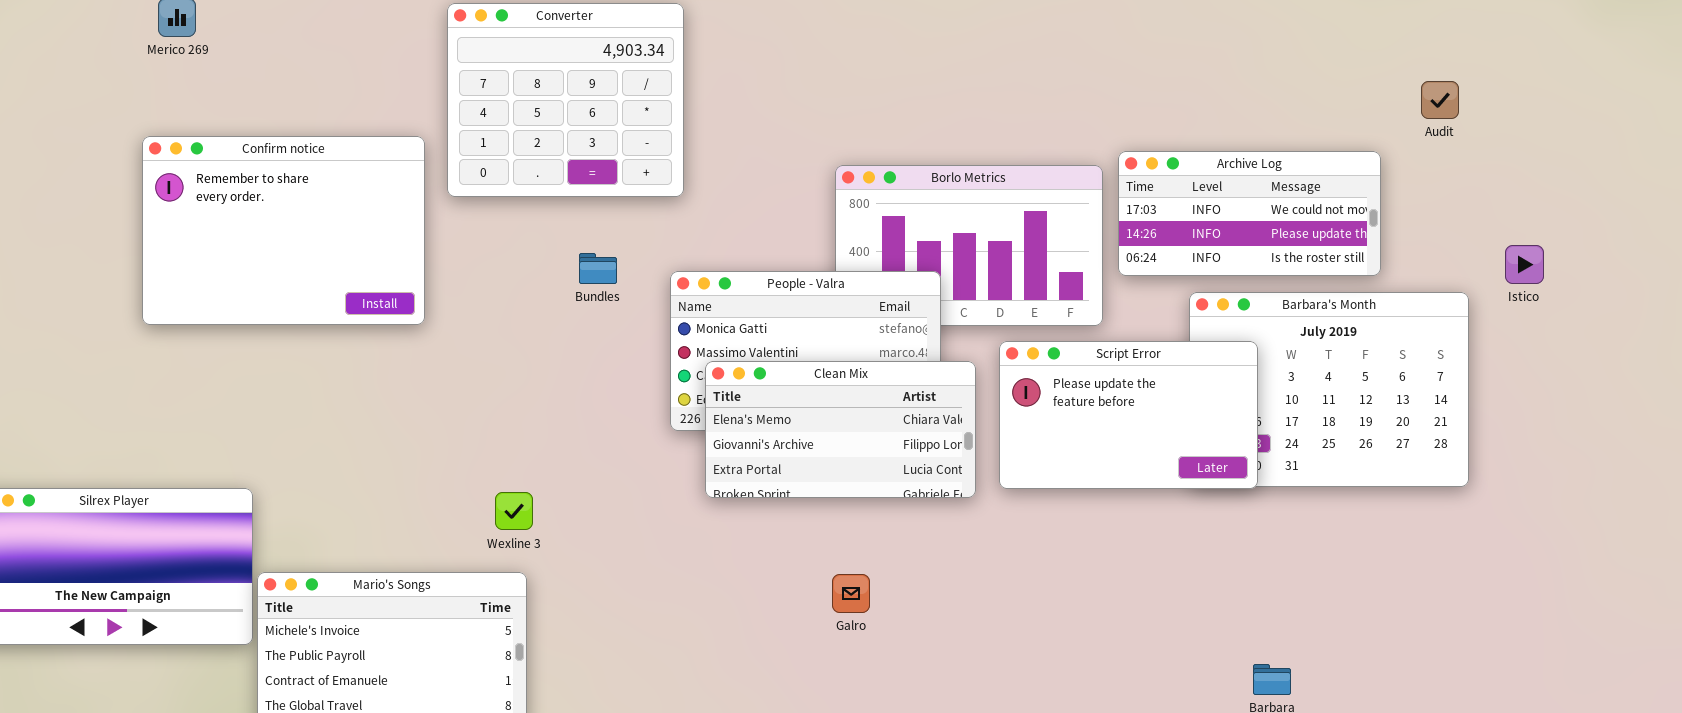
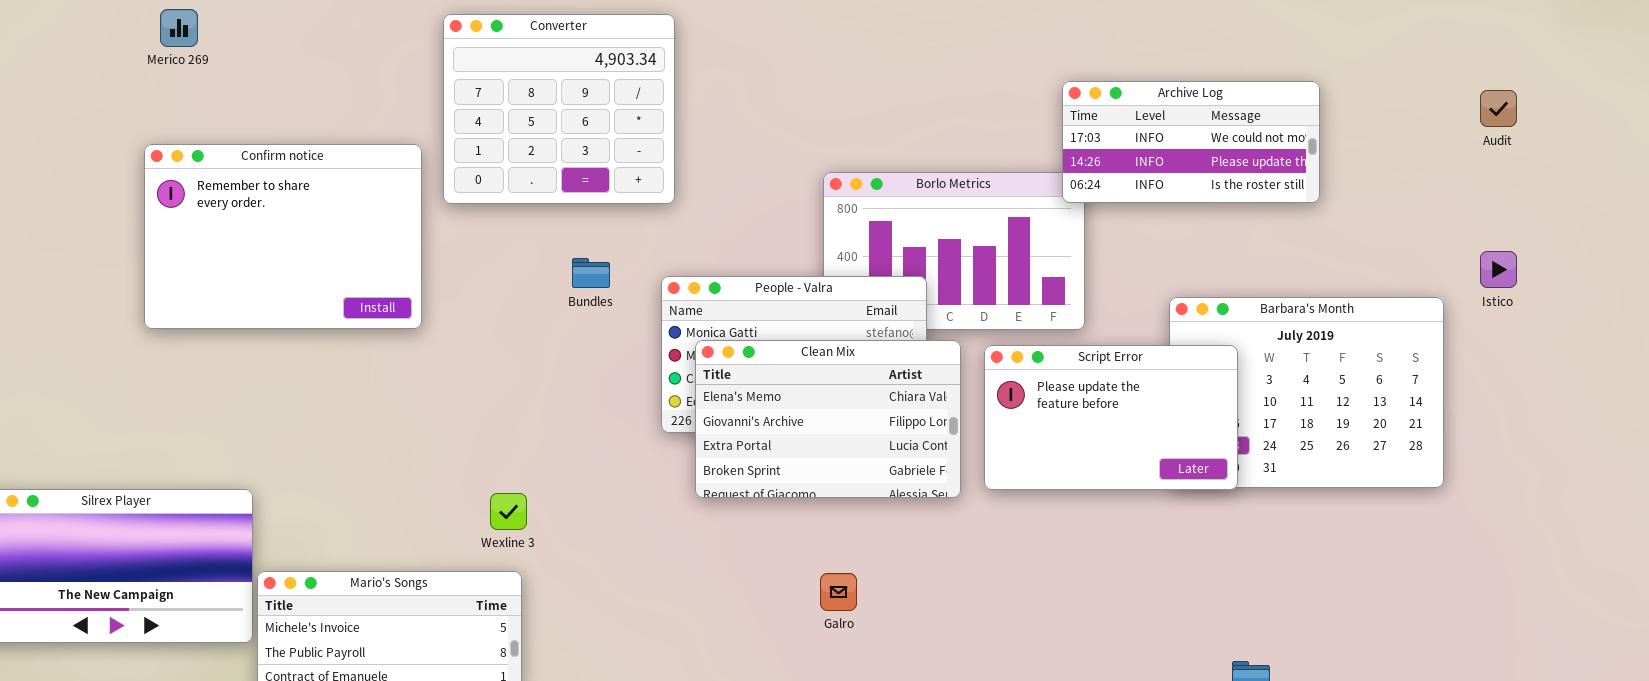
Audit: [1421,81,1459,119] -> [1480,90,1517,127], moved
Archive Log: [1118,151,1381,276] -> [1062,81,1320,203], moved
Clean Mix: [705,361,976,498] -> [695,340,961,498], resized

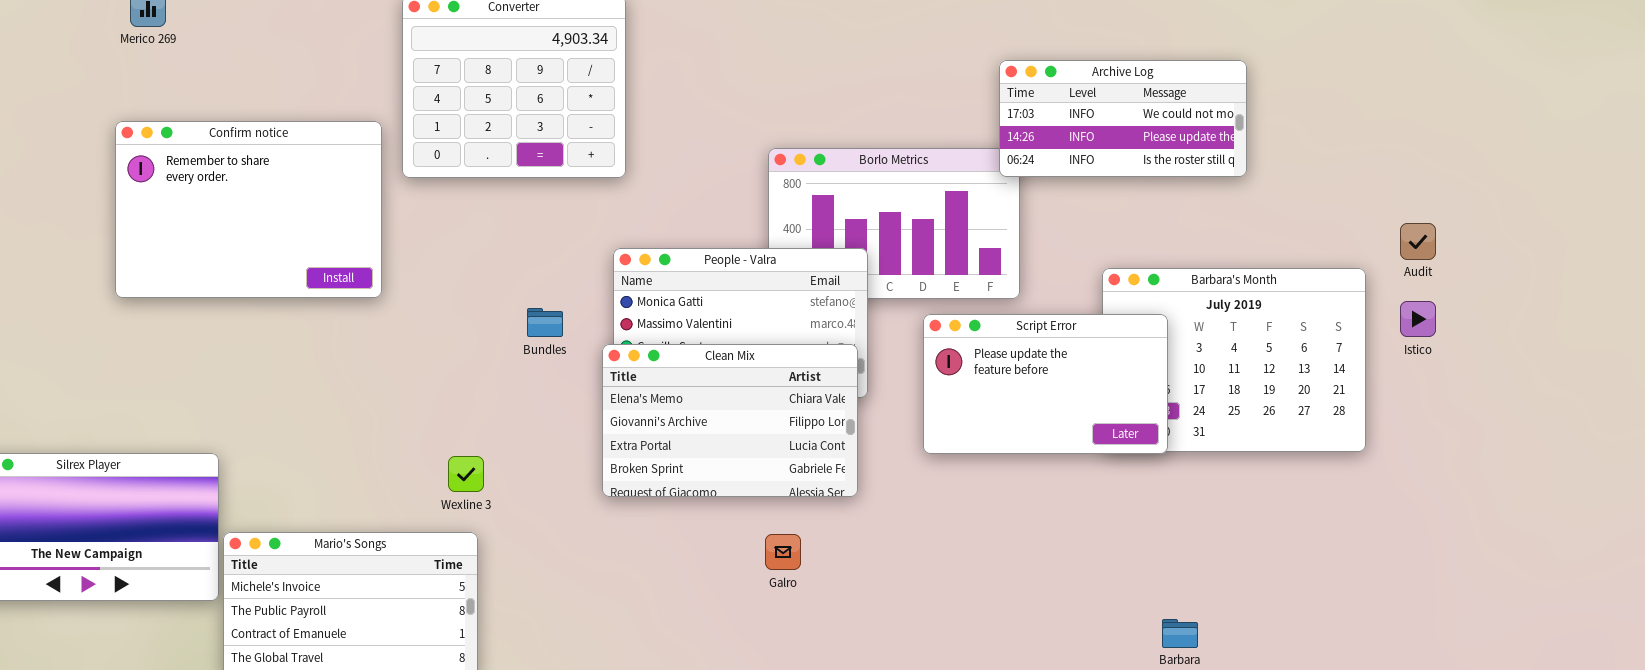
Audit: [1480,90,1517,127] -> [1400,223,1436,260], moved
Istico: [1480,251,1517,288] -> [1400,301,1436,337], moved
Bundles: [572,258,610,288] -> [527,308,563,337], moved
Clean Mix: [695,340,961,498] -> [602,344,858,497], moved

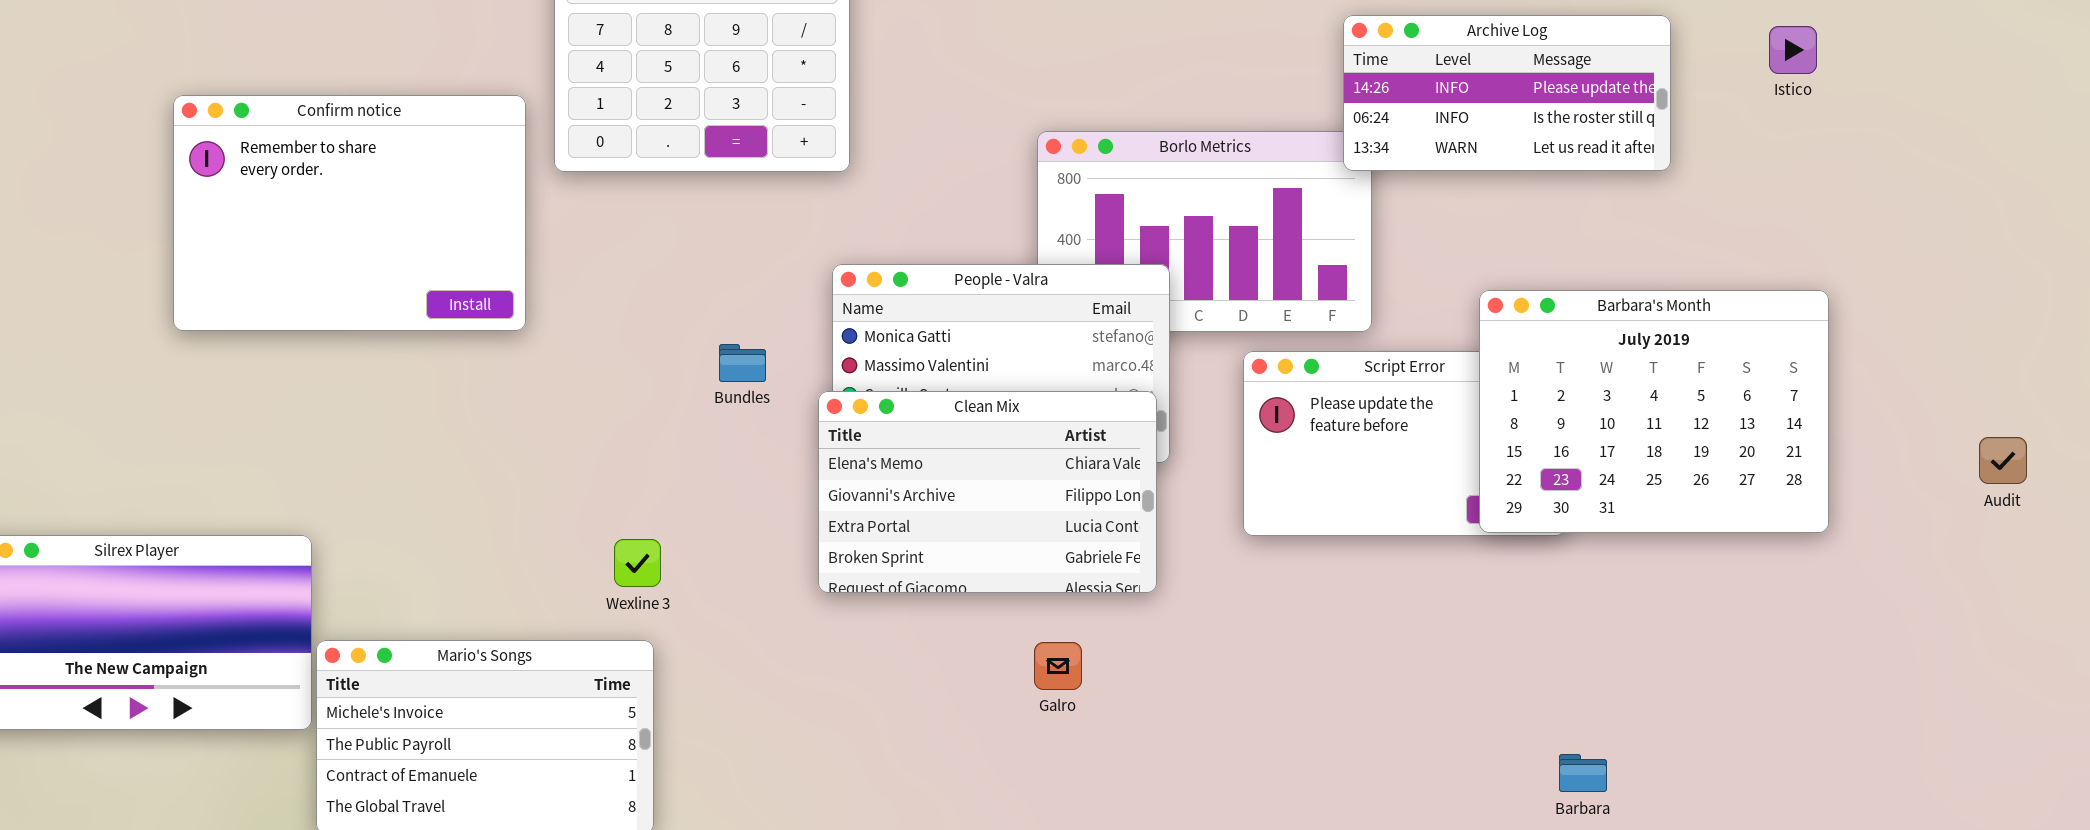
Archive Log: [999,60,1247,177] -> [1343,15,1671,171], scrolled down 1 row
Audit: [1400,223,1436,260] -> [1979,437,2027,484], moved
Barbara's Month: [1102,268,1366,452] -> [1479,290,1829,533], raised
Istico: [1400,301,1436,337] -> [1769,26,1817,74], moved

